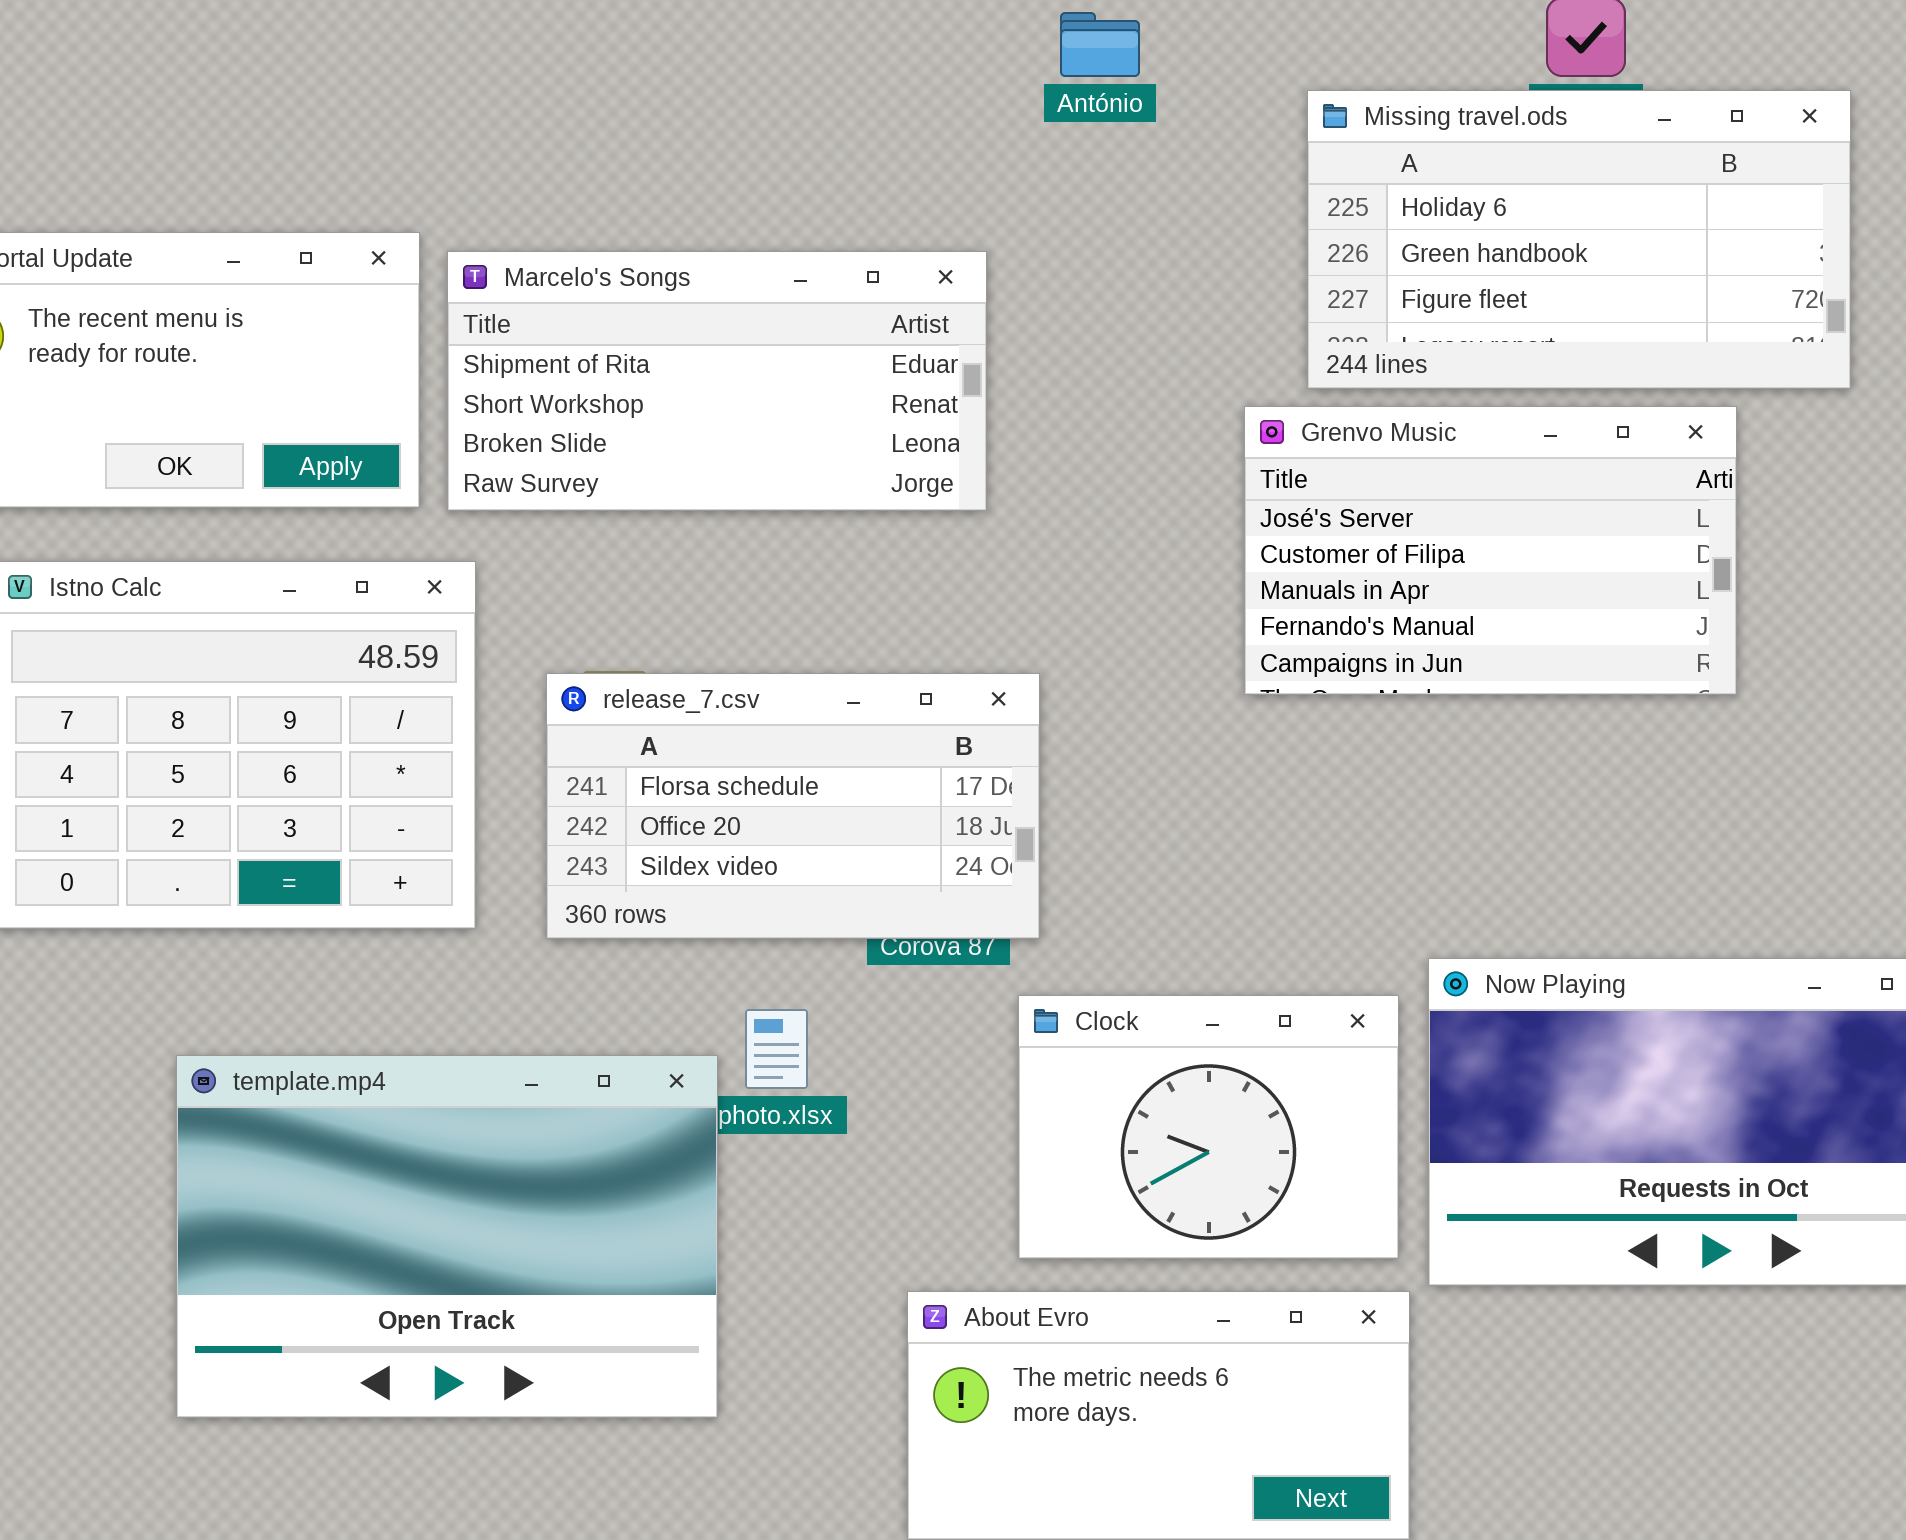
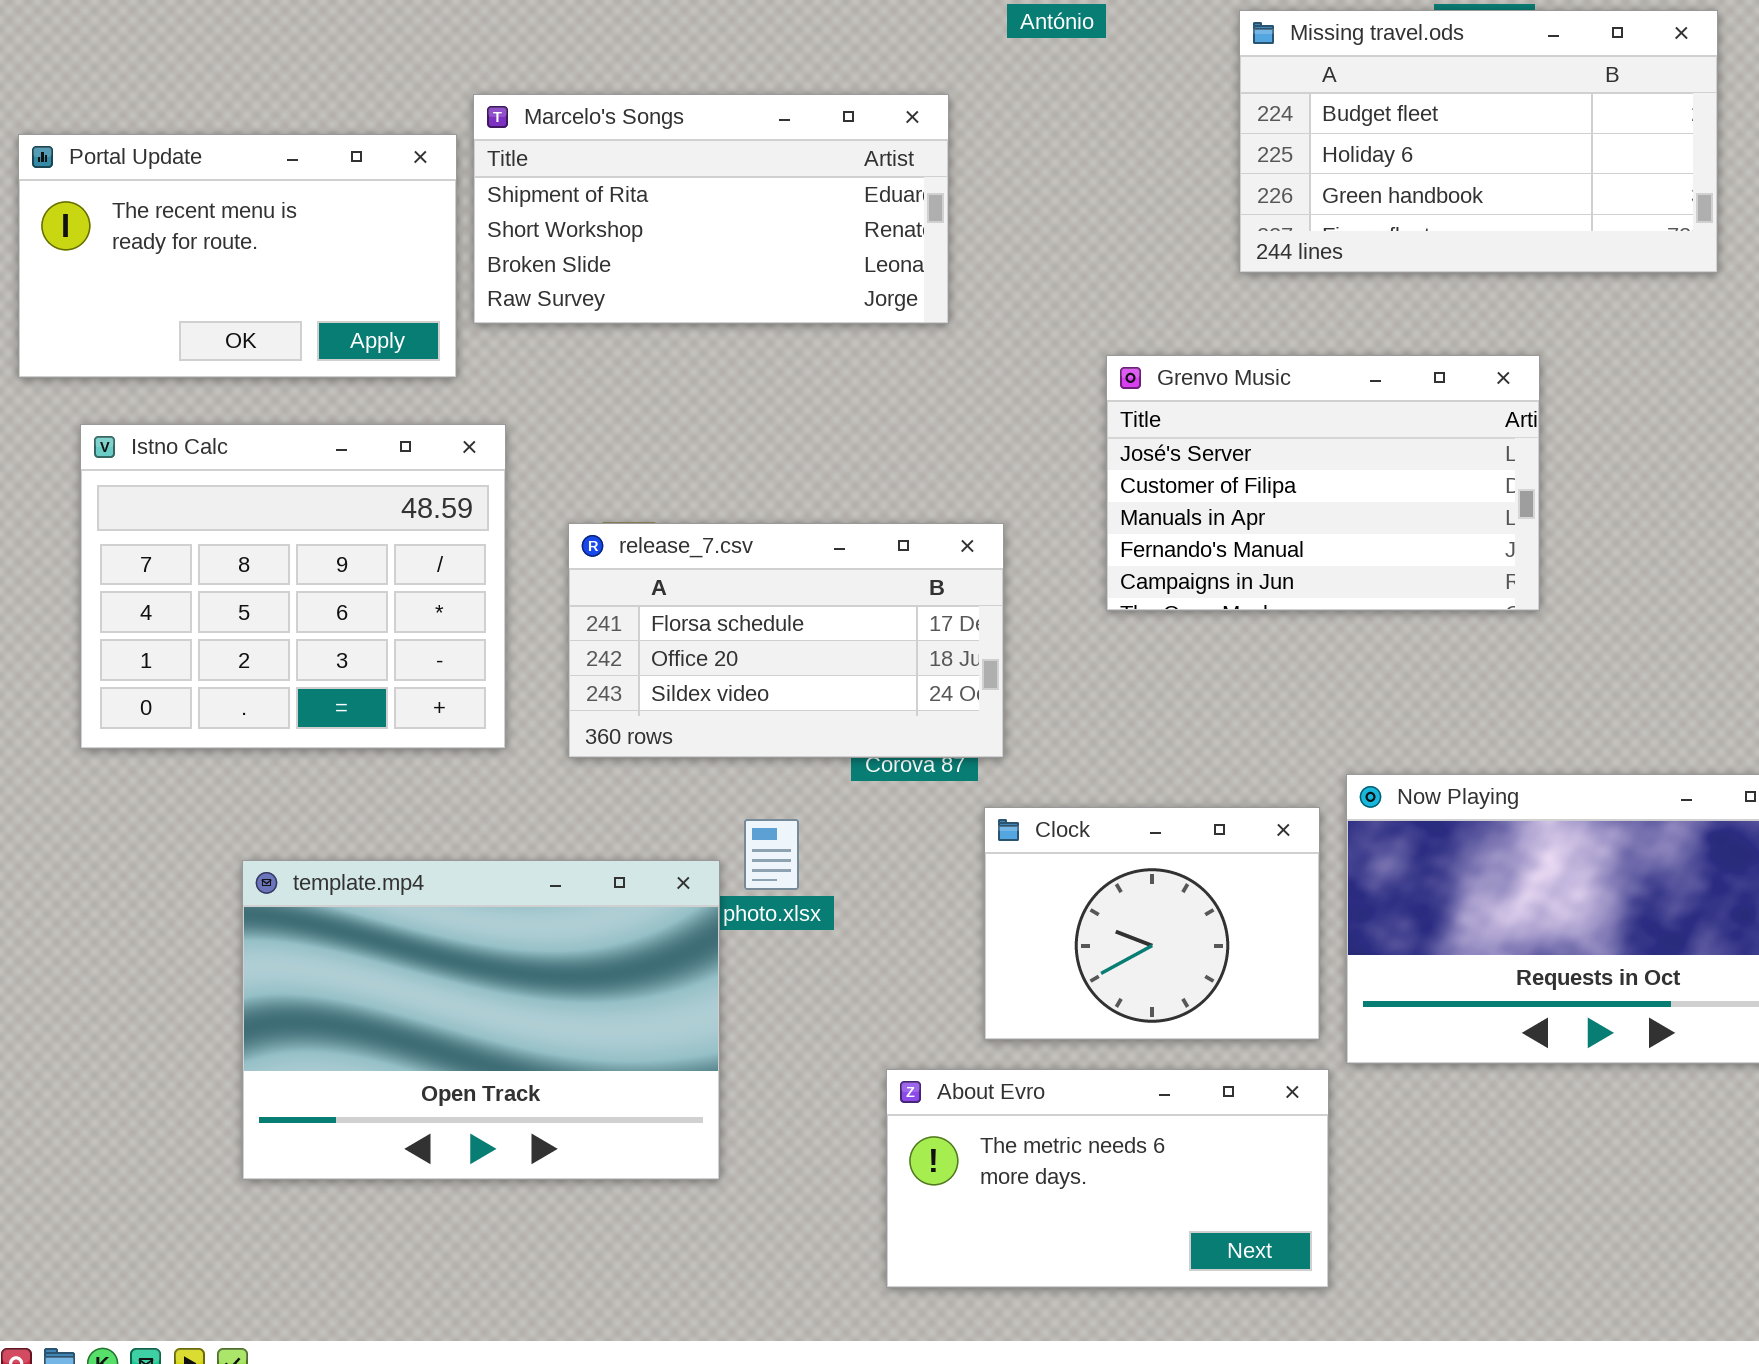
Missing travel.ods: [1307,90,1851,389] -> [1239,10,1718,273], scrolled up 1 row
Marcelo's Songs: [447,251,987,511] -> [473,94,949,324], moved
Grenvo Music: [1244,406,1737,695] -> [1106,355,1540,611], moved

